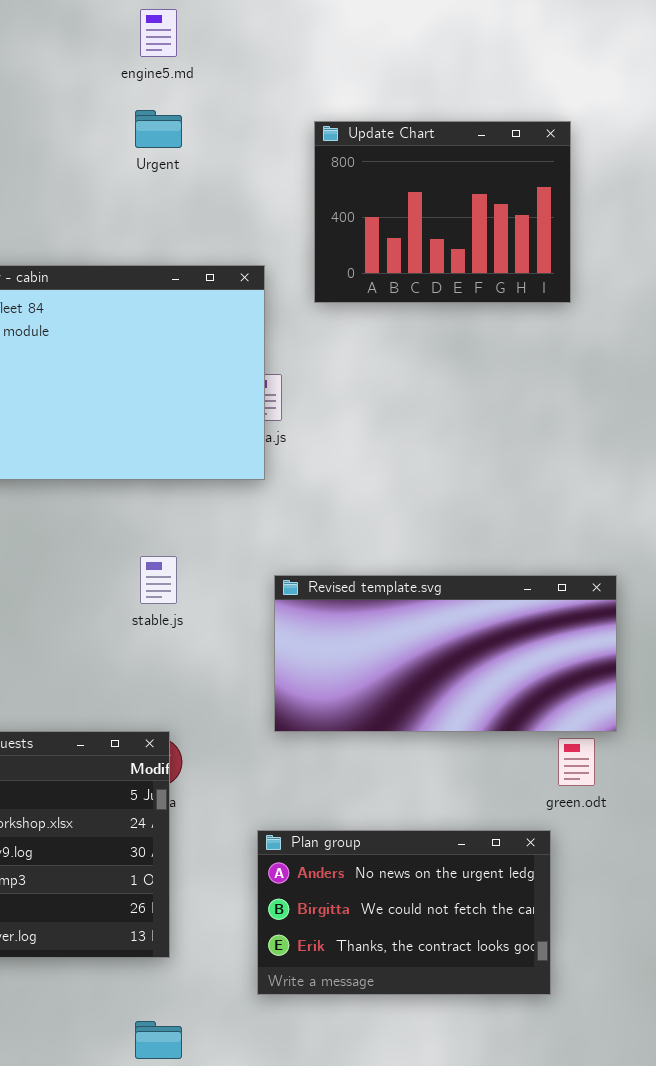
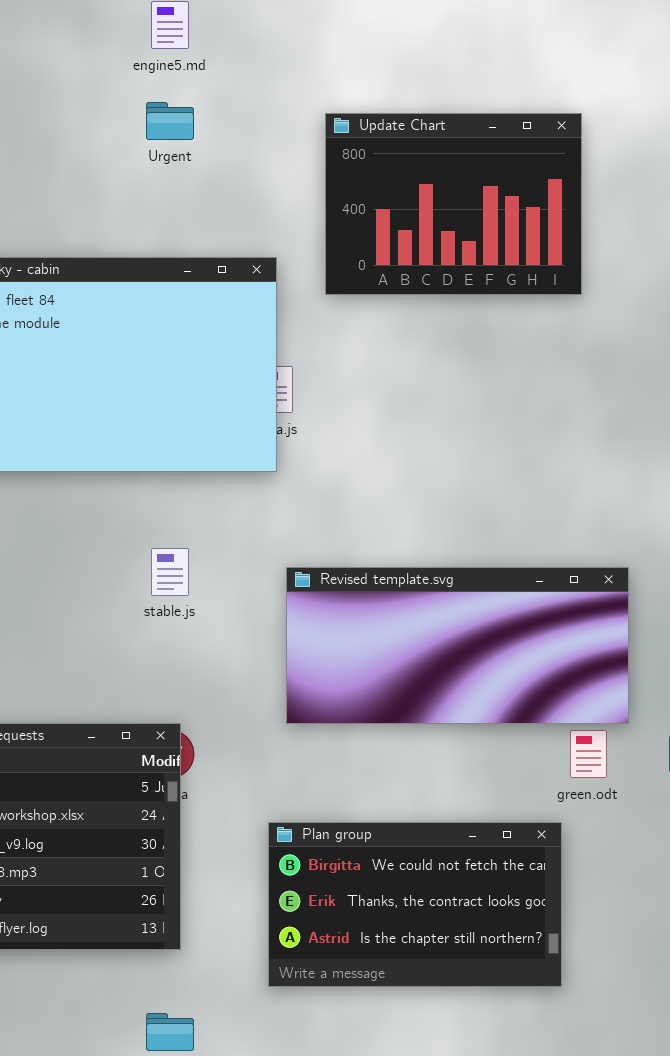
Plan group: [257,830,551,995] -> [268,822,562,987], scrolled down 1 row

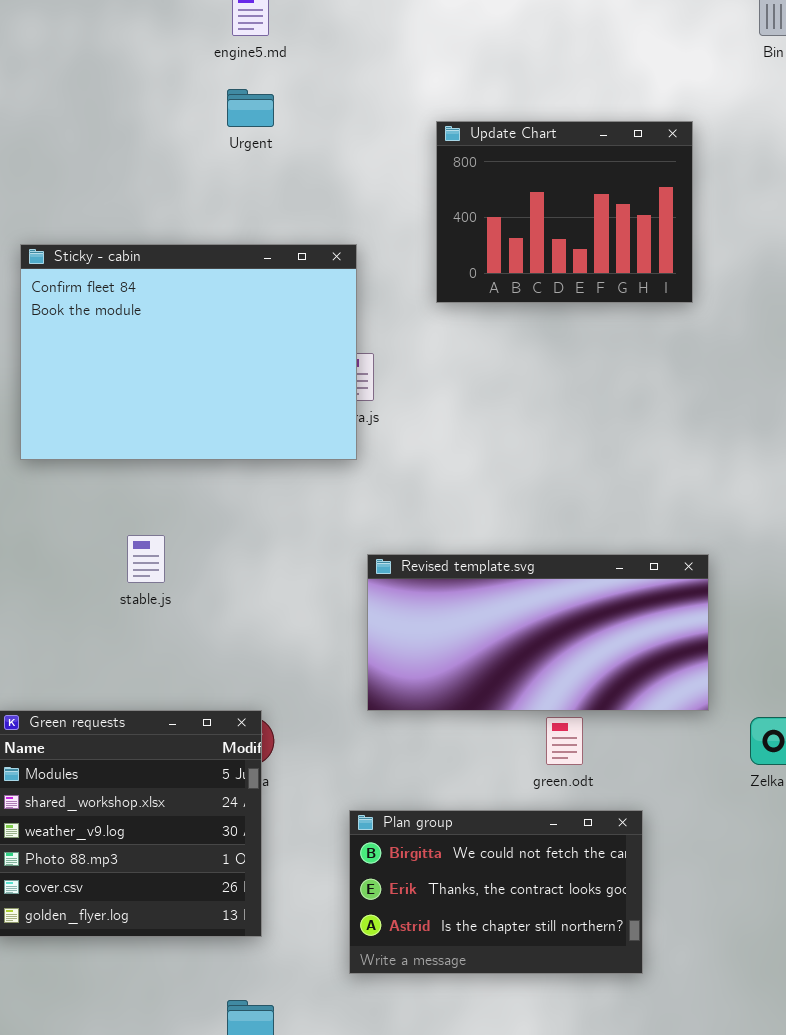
Update Chart: [325,113,582,295] -> [436,121,693,303], moved
stable.js: [151,548,189,596] -> [127,535,165,583], moved
green.odt: [570,730,607,778] -> [546,717,583,765], moved

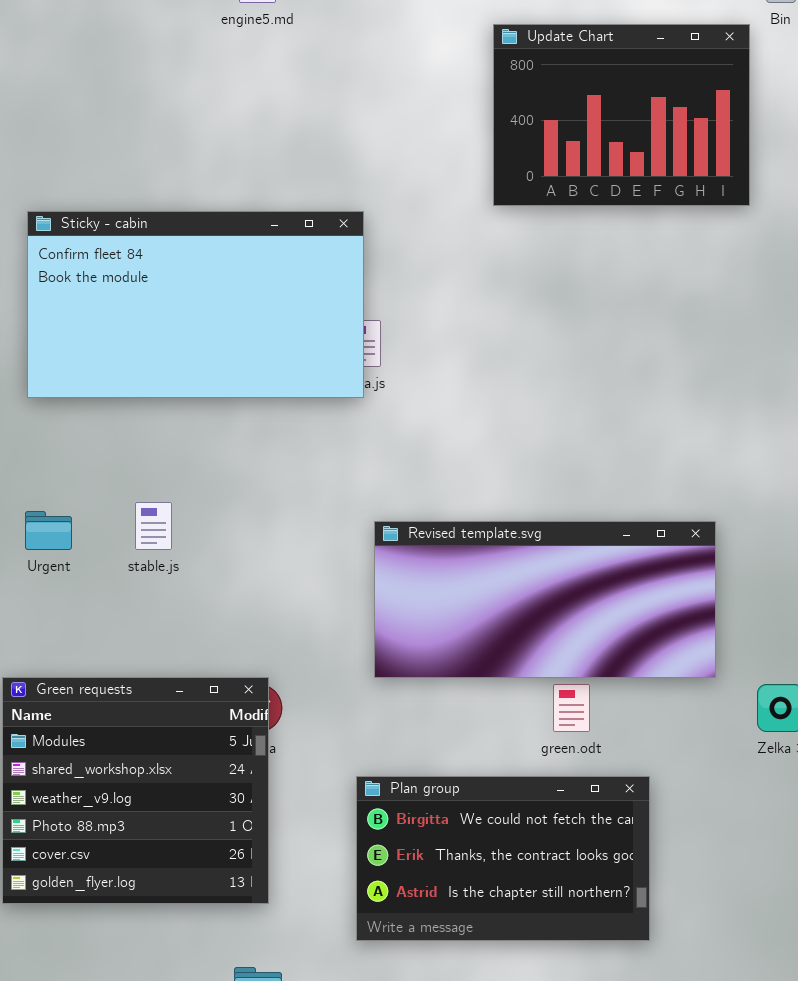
Urgent: [227,89,274,127] -> [25,511,72,550], moved
Update Chart: [436,121,693,303] -> [493,24,750,206], moved
Sticky - cabin: [20,244,357,460] -> [27,211,364,398], resized

